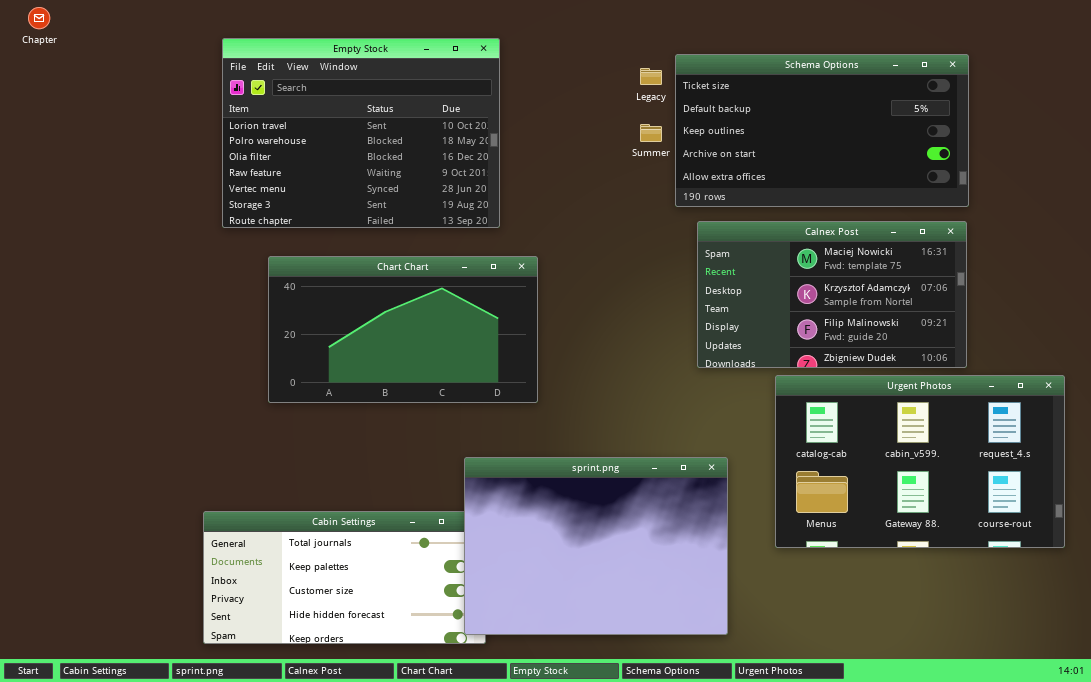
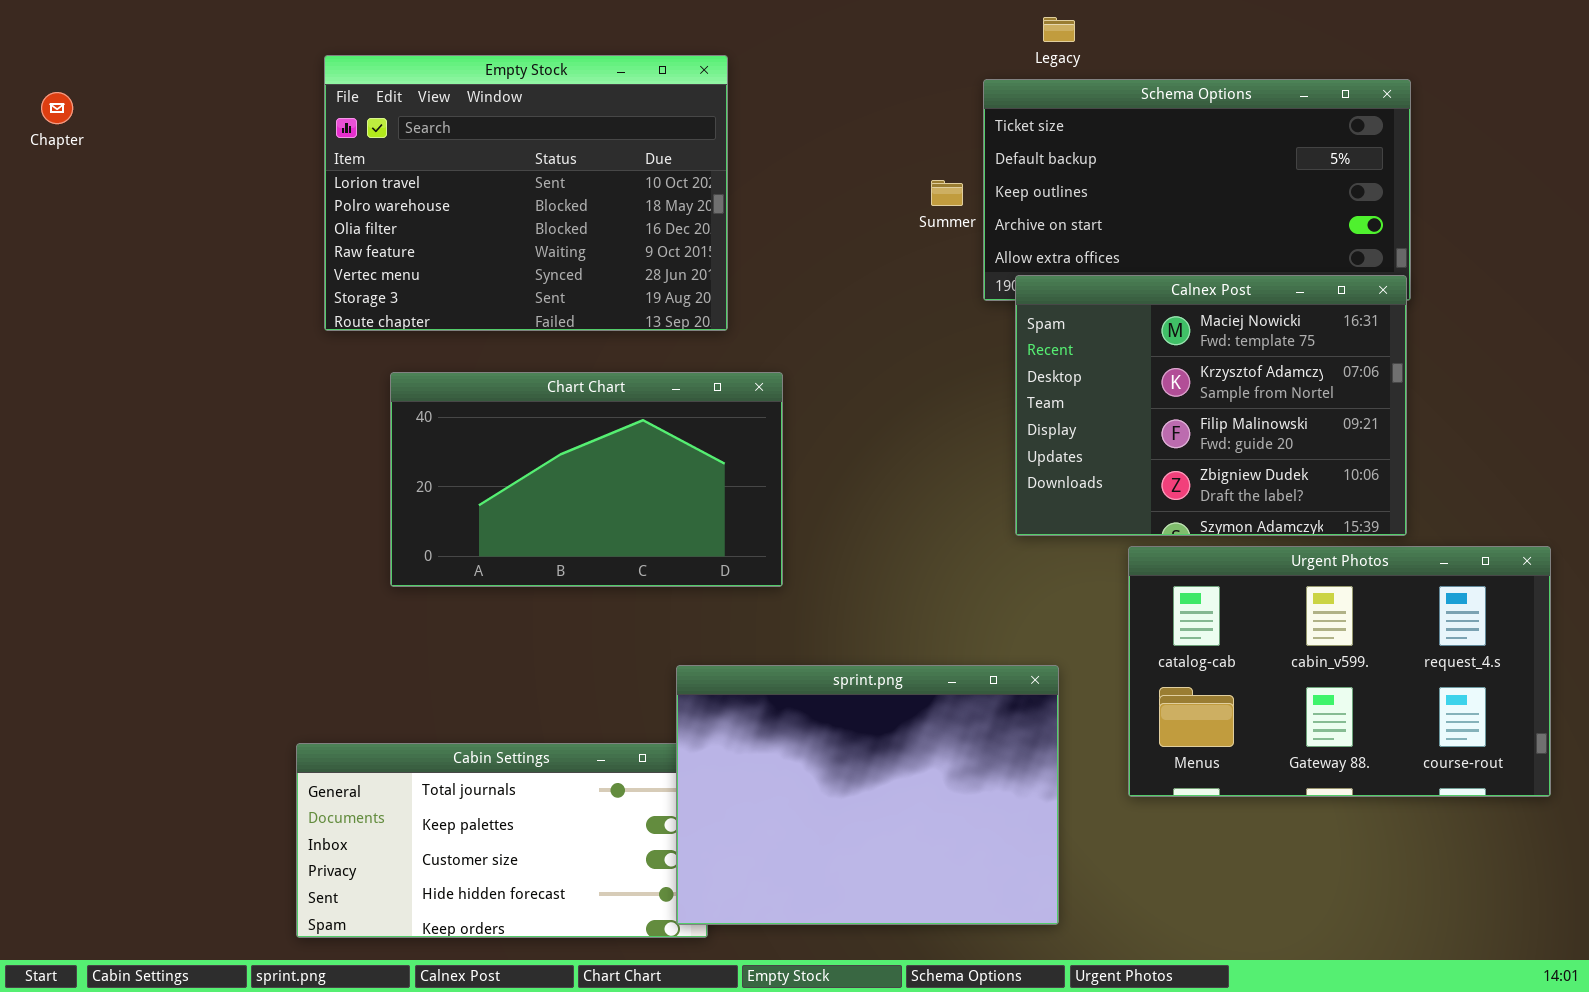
Chapter: [28,7,50,29] -> [41,92,73,124], moved
Legacy: [640,68,662,85] -> [1043,17,1075,42], moved
Calnex Post: [697,221,967,368] -> [1015,275,1407,536], resized

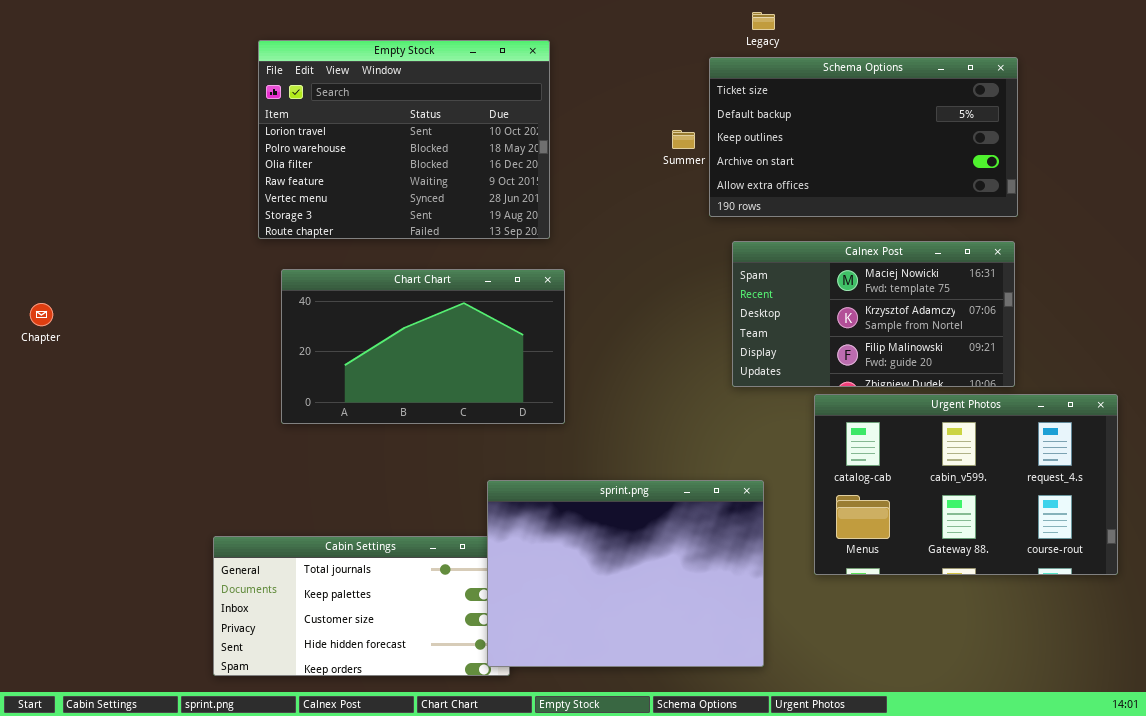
Empty Stock: [324,55,728,331] -> [258,40,550,239], moved
Chapter: [41,92,73,124] -> [30,303,53,326], moved
Calnex Post: [1015,275,1407,536] -> [732,241,1015,387], resized

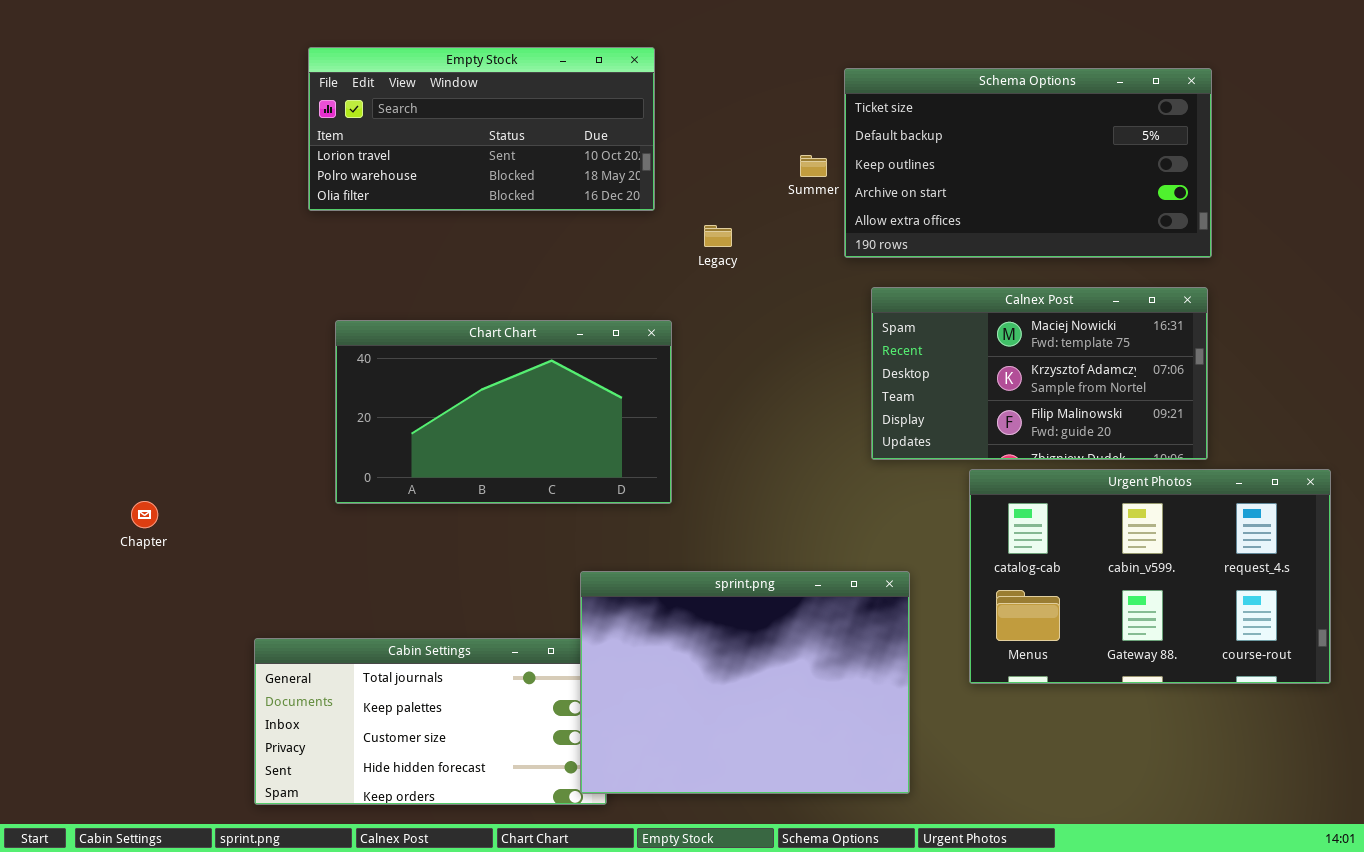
Legacy: [752,12,775,30] -> [704,225,732,247], moved
Empty Stock: [258,40,550,239] -> [308,47,655,211], resized
Chapter: [30,303,53,326] -> [131,501,158,528], moved

